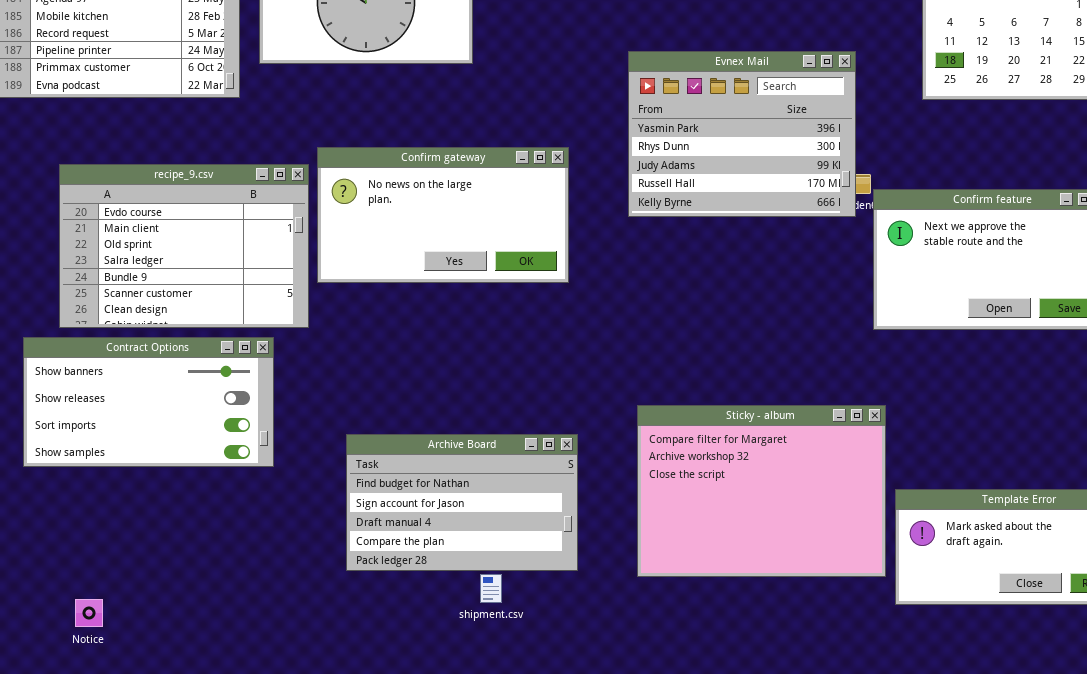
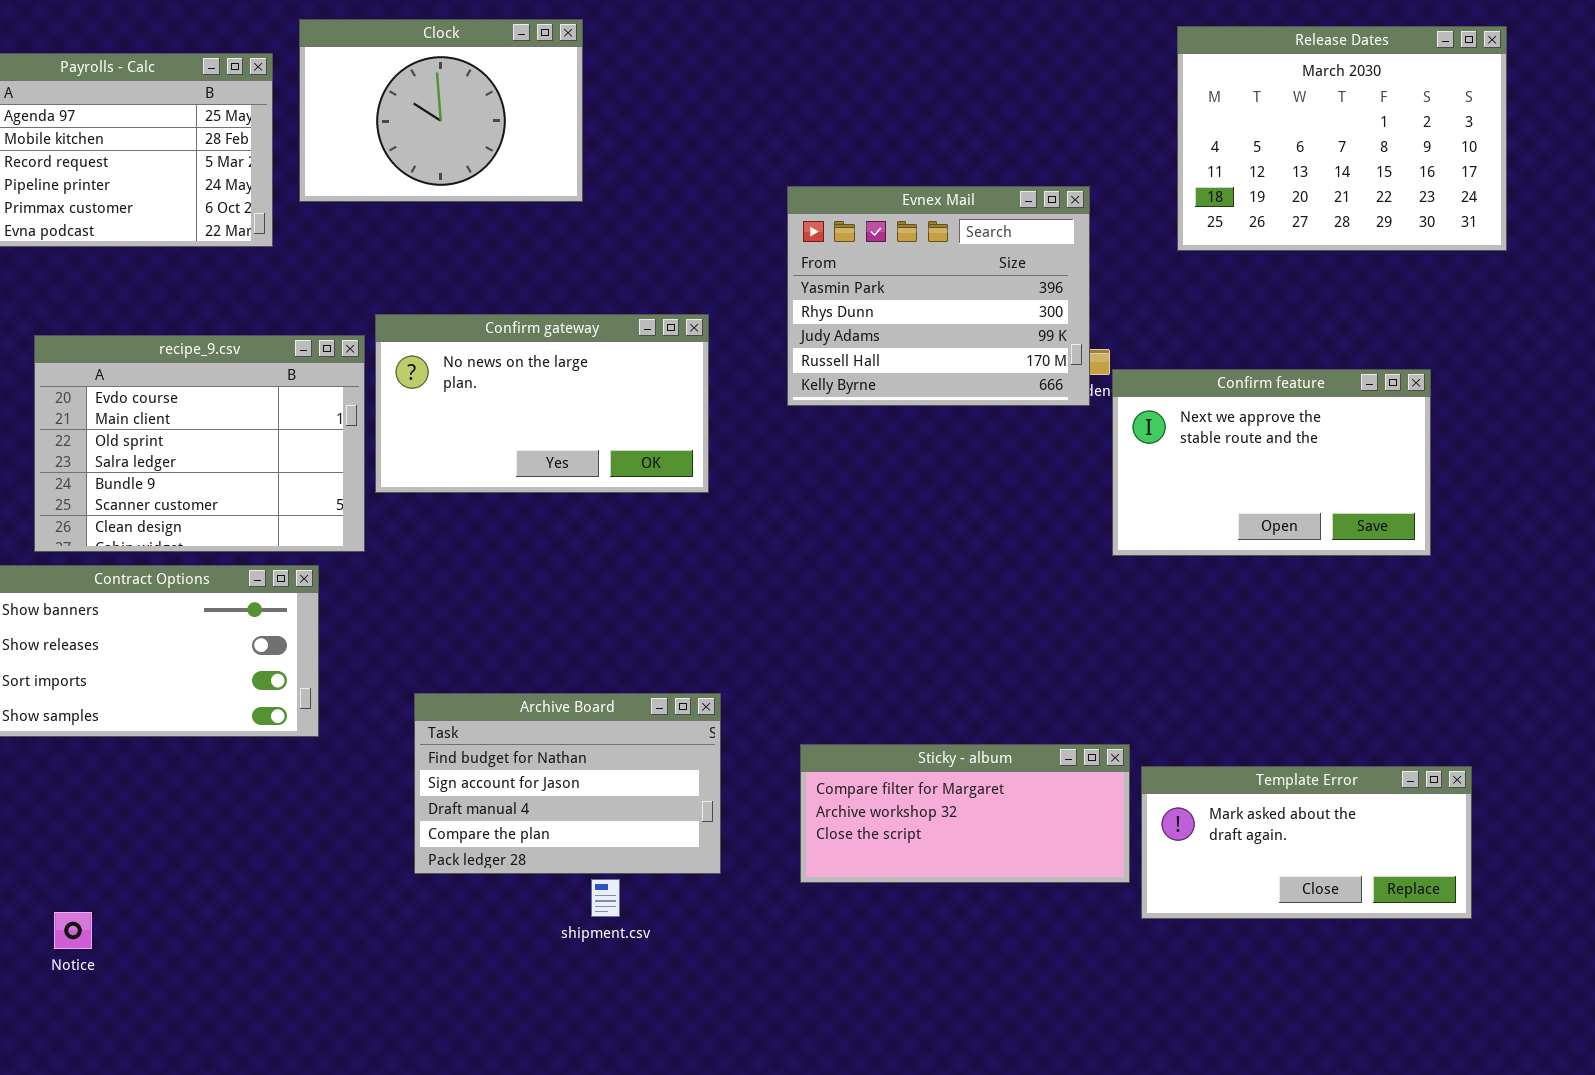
Sticky - album: [637,405,886,577] -> [800,744,1130,883], resized

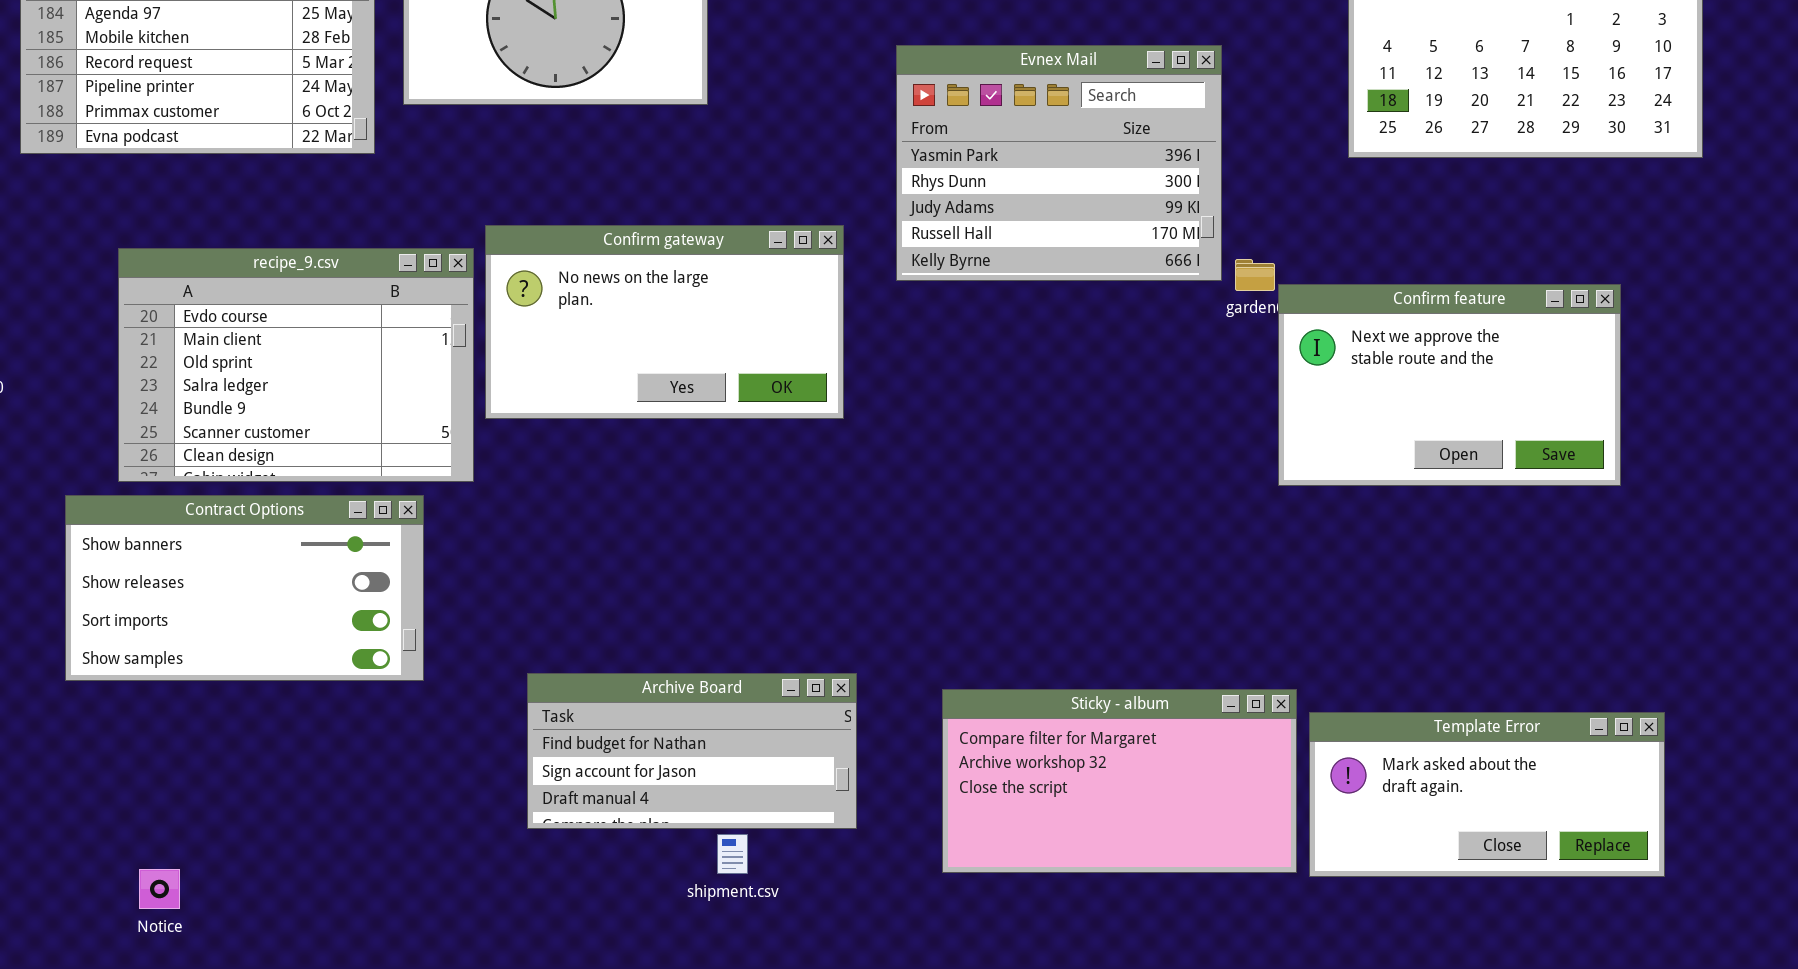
Evnex Mail: [787,186,1090,406] -> [896,45,1222,281], moved
Archive Board: [414,693,721,874] -> [527,673,857,829], resized
Sticky - album: [800,744,1130,883] -> [942,689,1297,873], resized

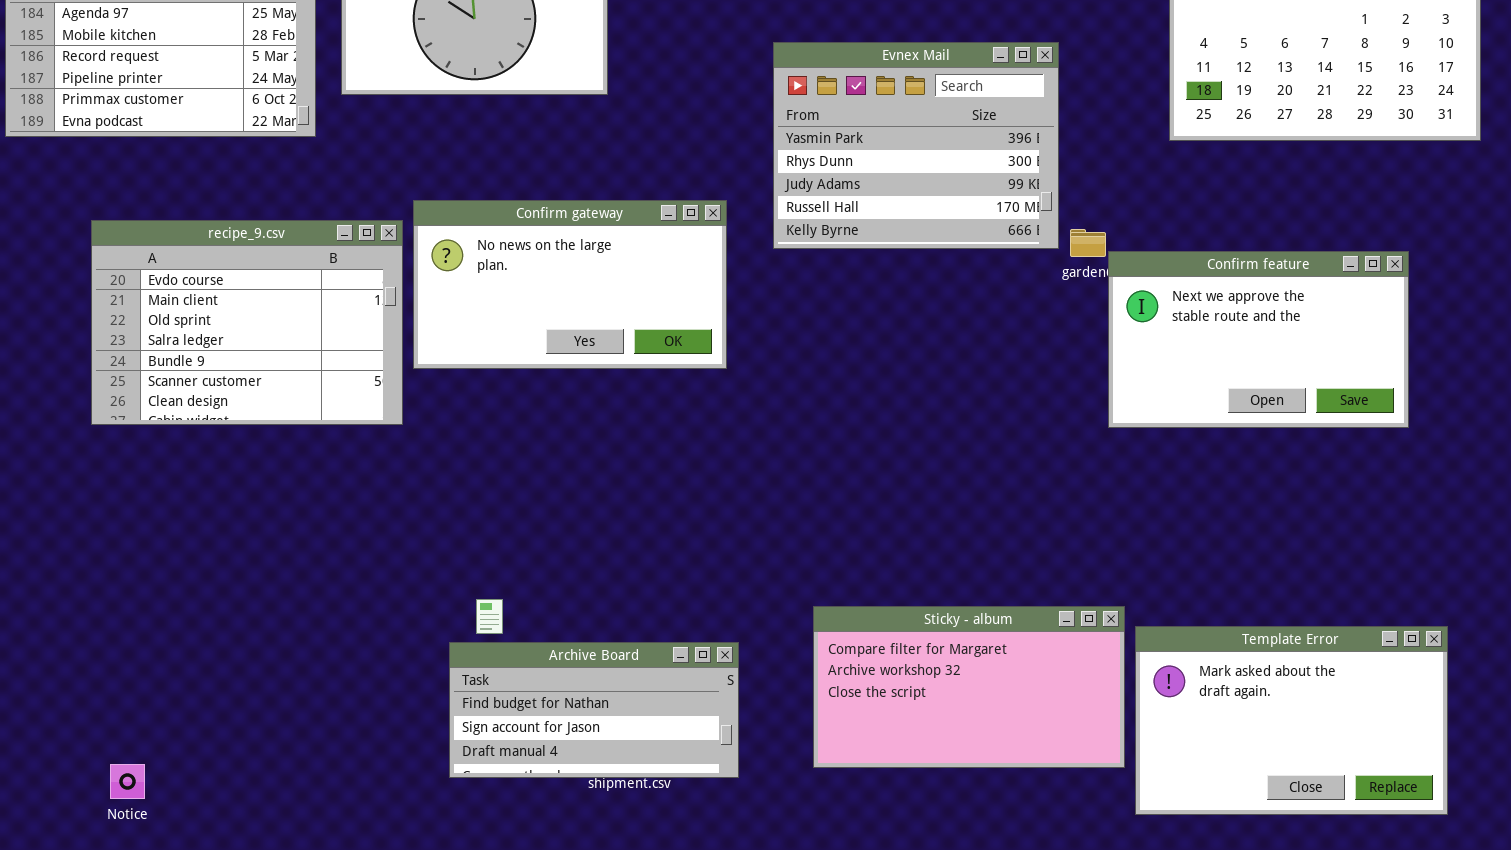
Contract Options: [65,495,424,681] -> none, closed
Archive Board: [527,673,857,829] -> [449,642,739,778], moved
Template Error: [1309,712,1665,877] -> [1135,626,1448,815], resized

